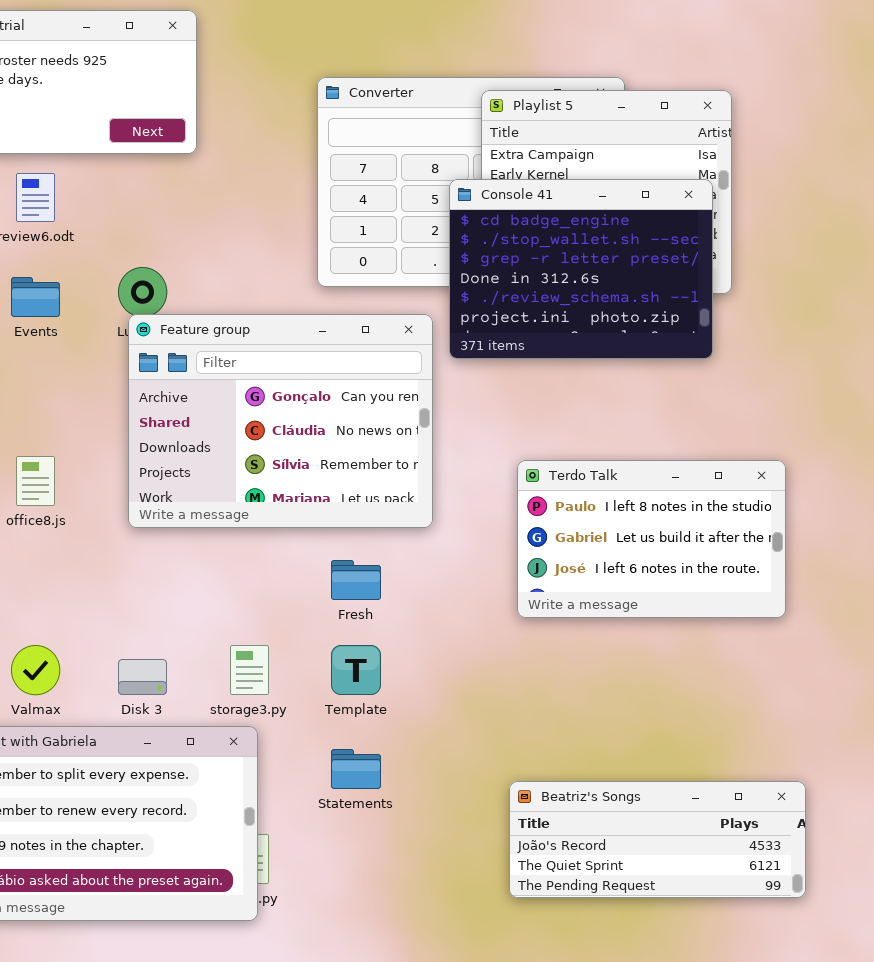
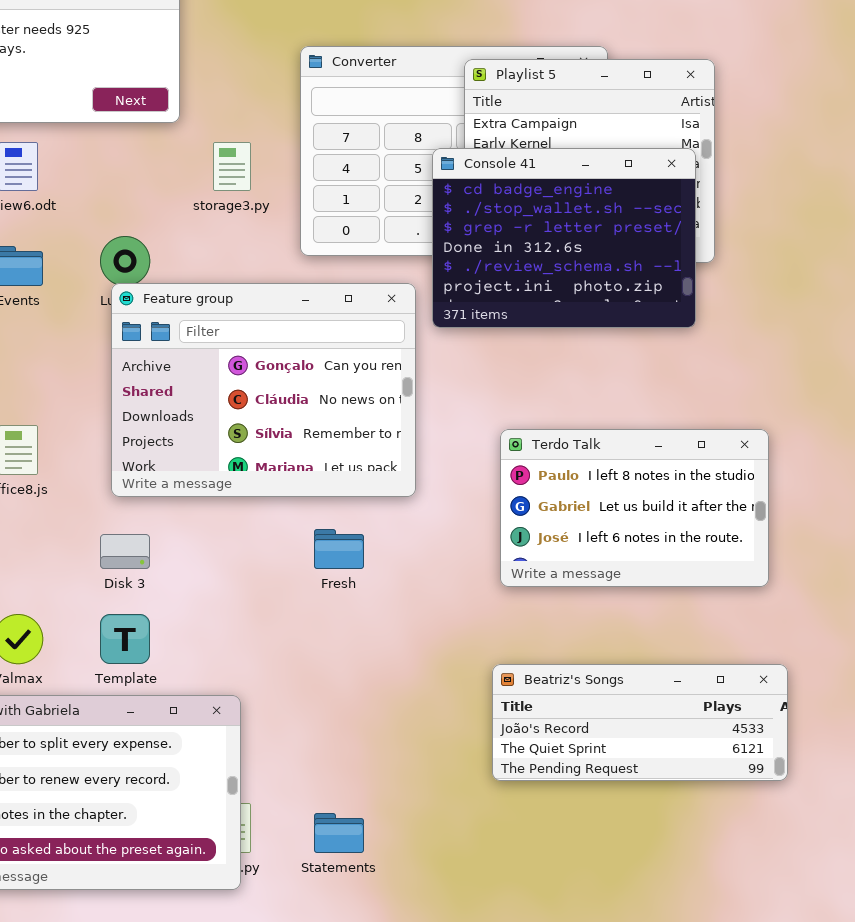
storage3.py: [230,645,269,695] -> [213,142,251,191], moved
Template: [331,645,381,695] -> [100,614,150,664], moved
Disk 3: [118,659,167,695] -> [100,534,150,569], moved
Statements: [331,749,381,789] -> [314,813,364,853], moved
Beatriz's Songs: [509,781,806,898] -> [492,664,788,781], moved

